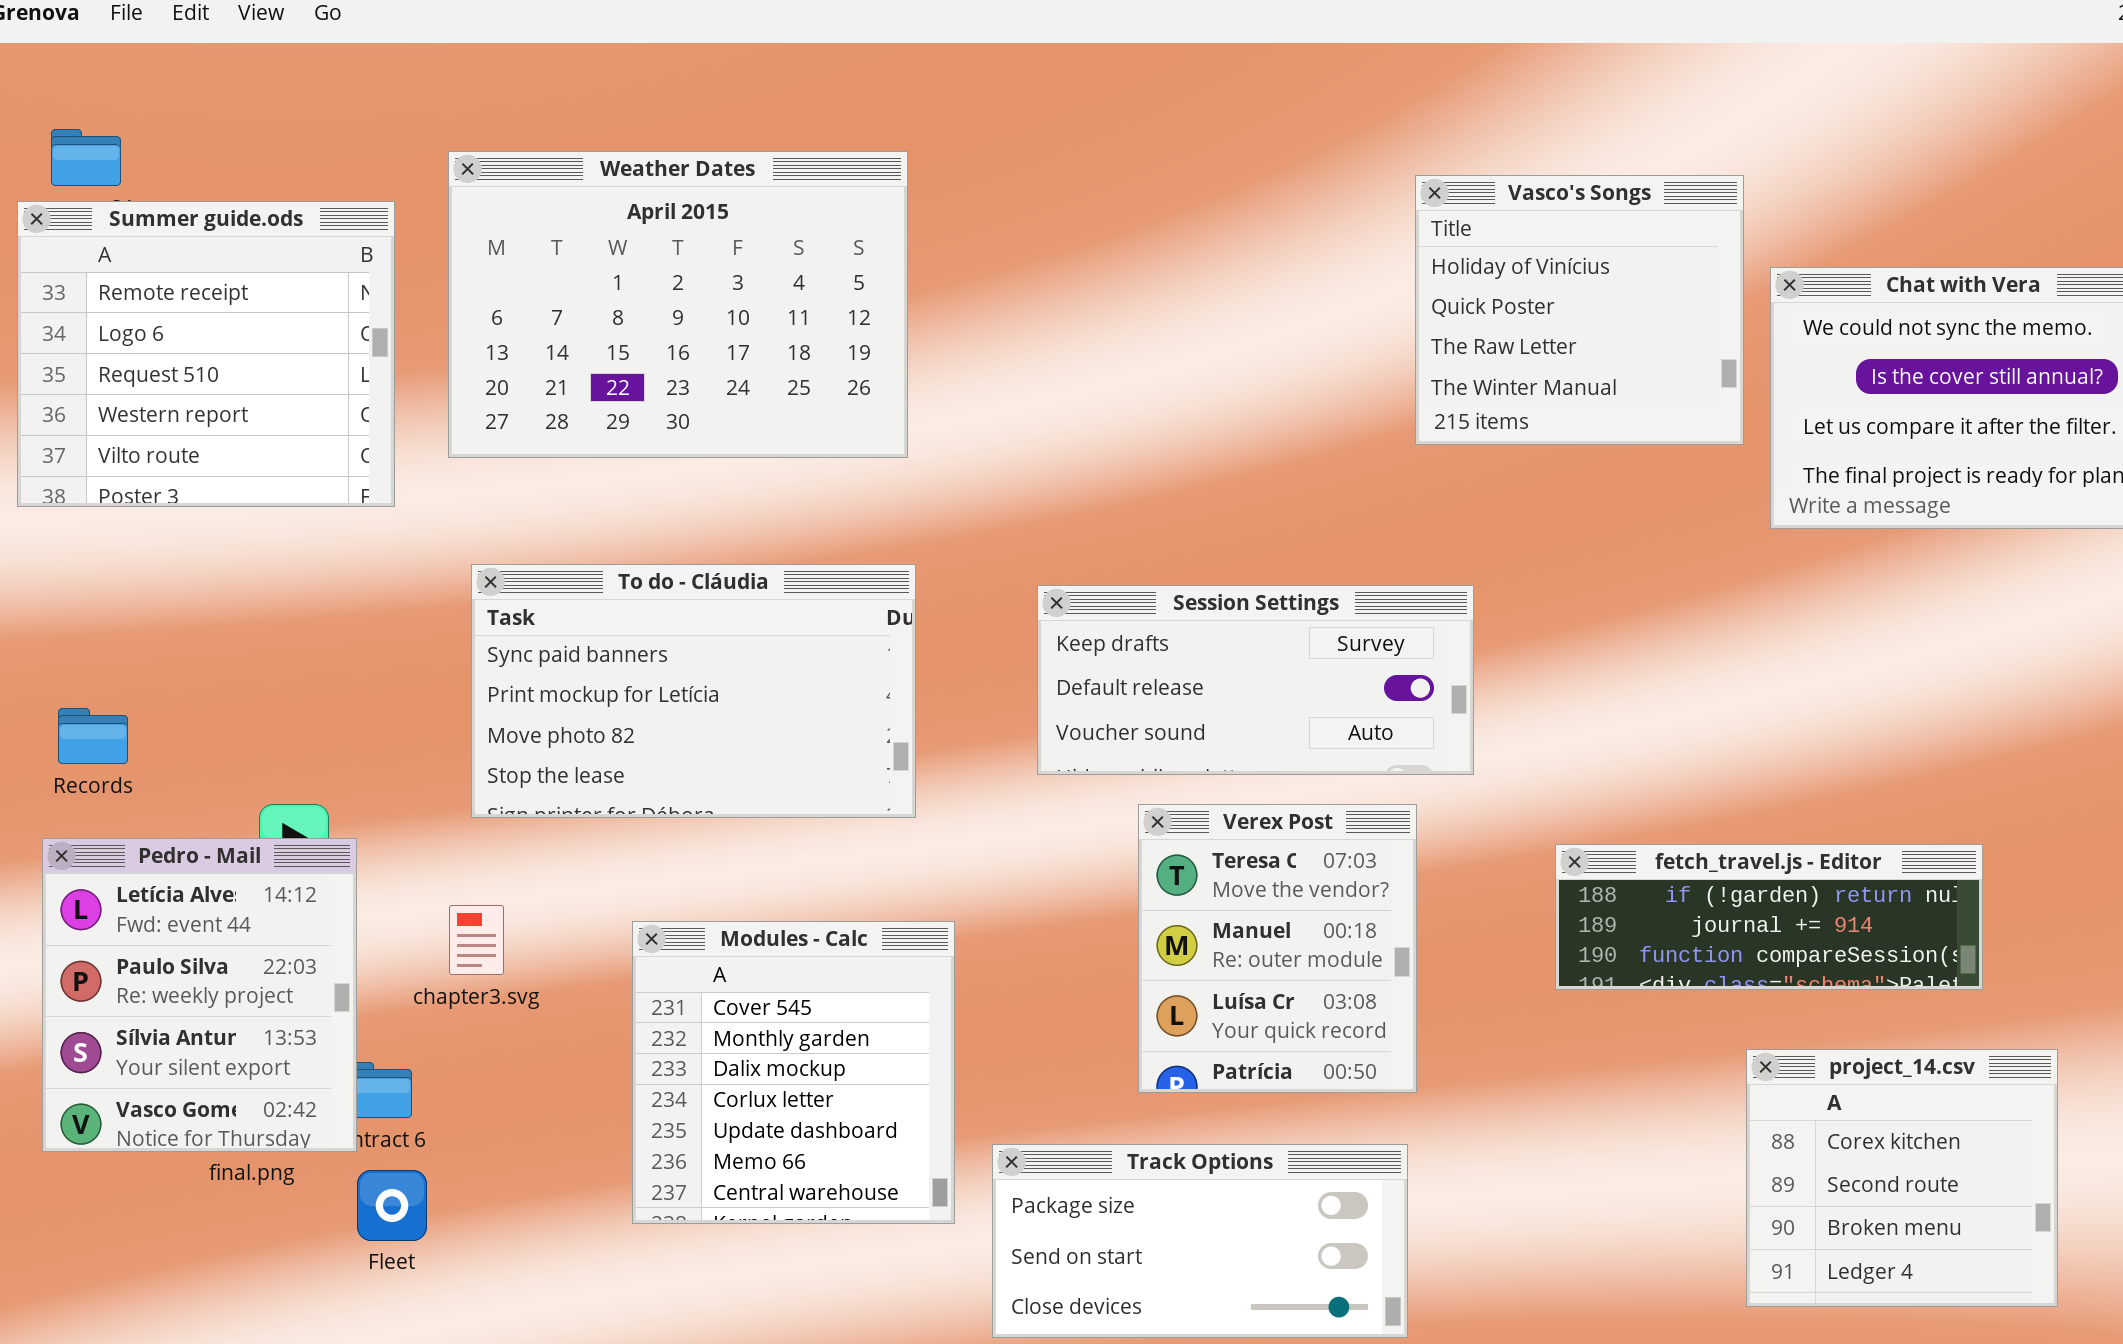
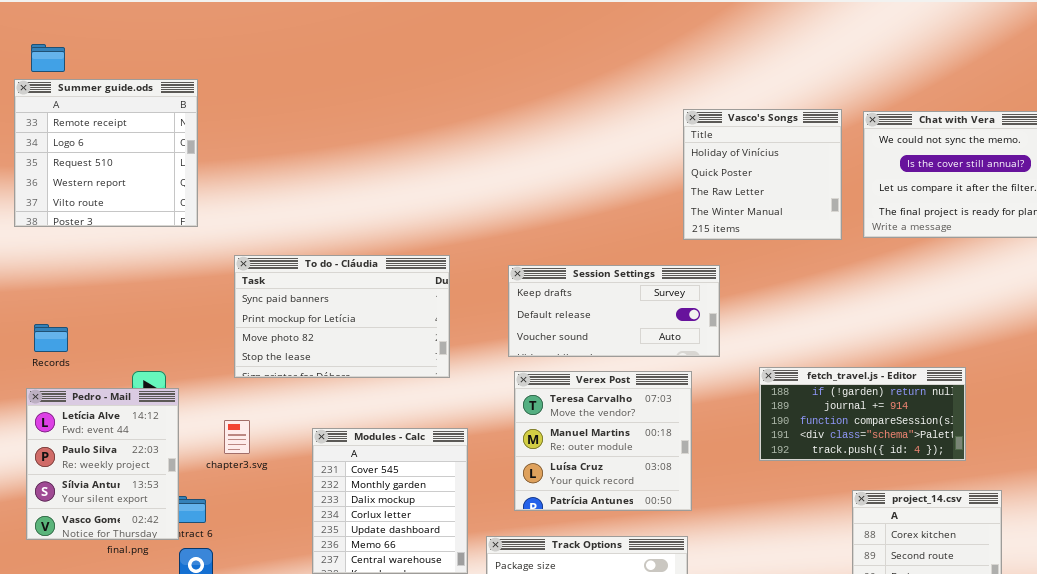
Weather Dates: [448,151,908,458] -> none, closed
Vasco's Songs: [1415,175,1744,445] -> [683,109,842,240], moved
Verex Post: [1138,804,1417,1093] -> [514,371,692,511], resized
fetch_travel.js - Editor: [1555,844,1983,990] -> [759,367,966,461], resized

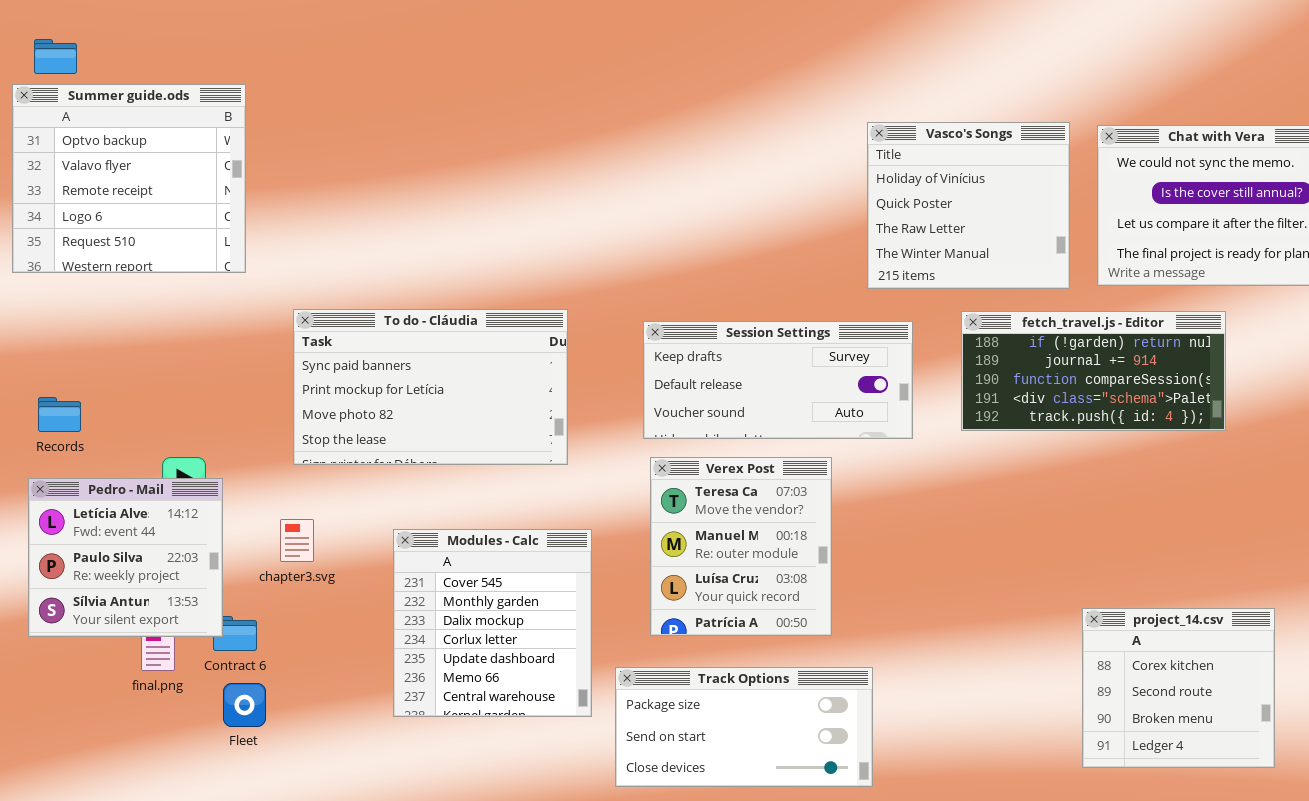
Summer guide.ods: [14,79,198,227] -> [12,84,246,273], scrolled up 2 rows
fetch_travel.js - Editor: [759,367,966,461] -> [961,311,1226,431], moved
Verex Post: [514,371,692,511] -> [650,457,832,636], resized
Pedro - Mail: [26,388,179,540] -> [28,478,223,637], resized

